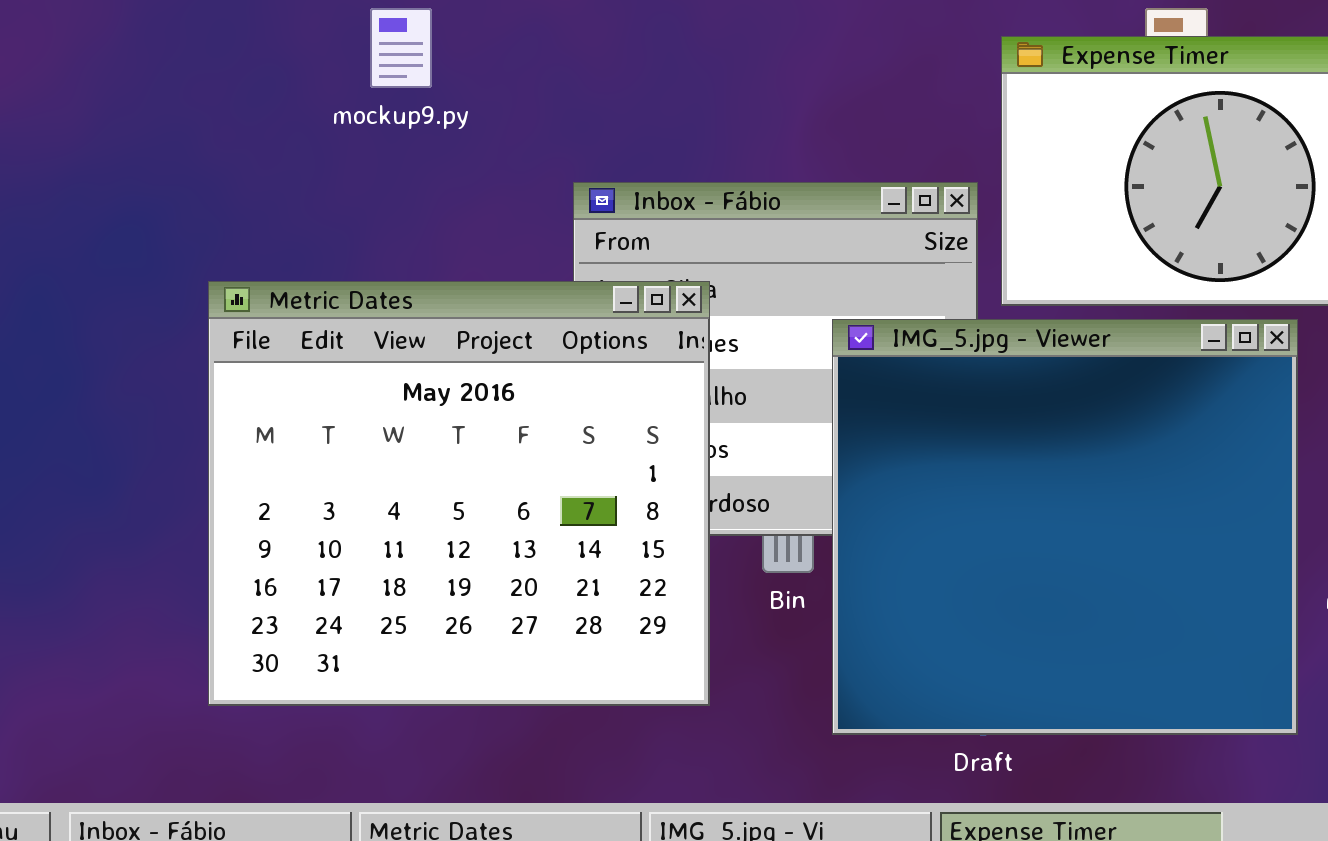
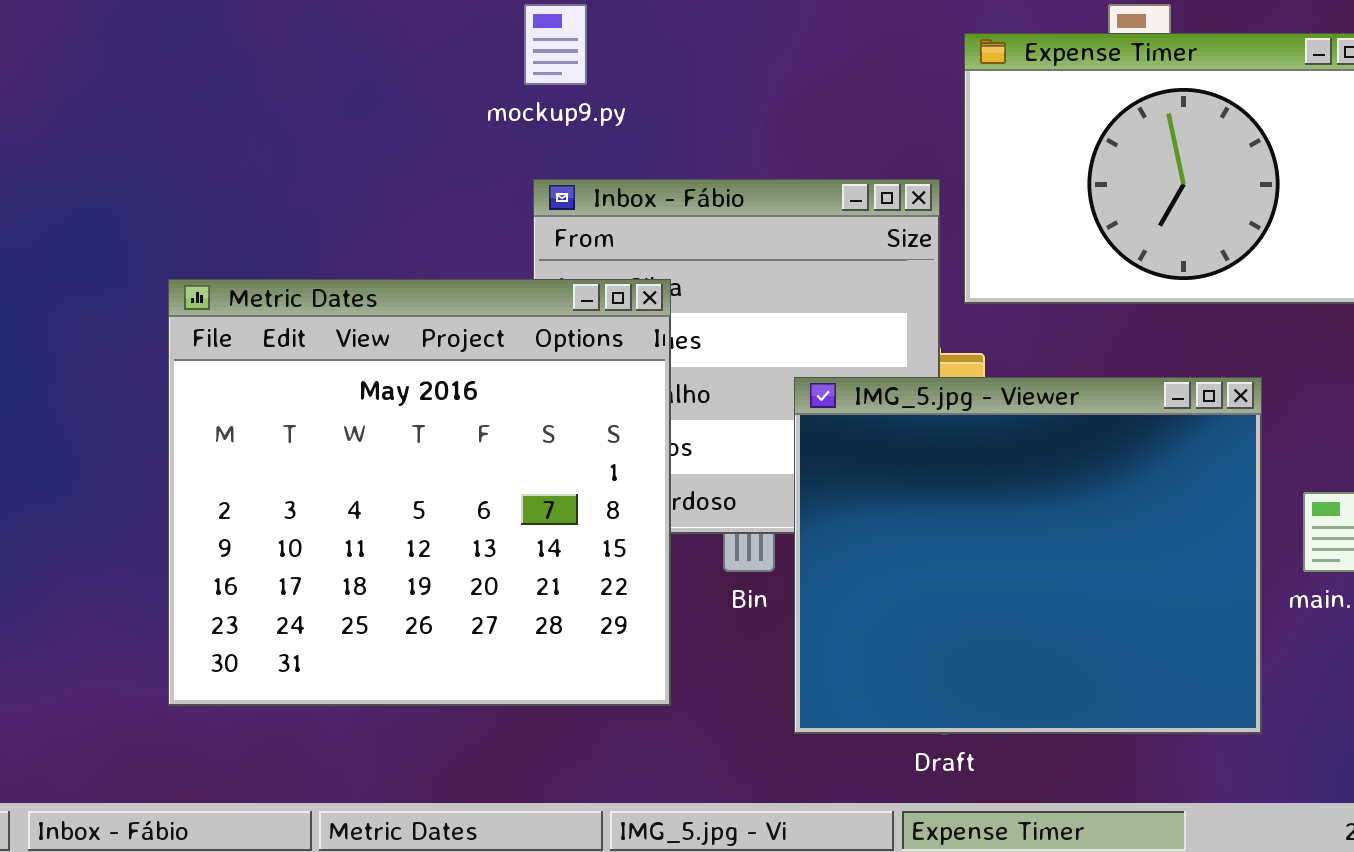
mockup9.py: [370,8,432,88] -> [524,4,587,85], moved
IMG_5.jpg - Viewer: [832,319,1298,735] -> [794,377,1262,734], resized

